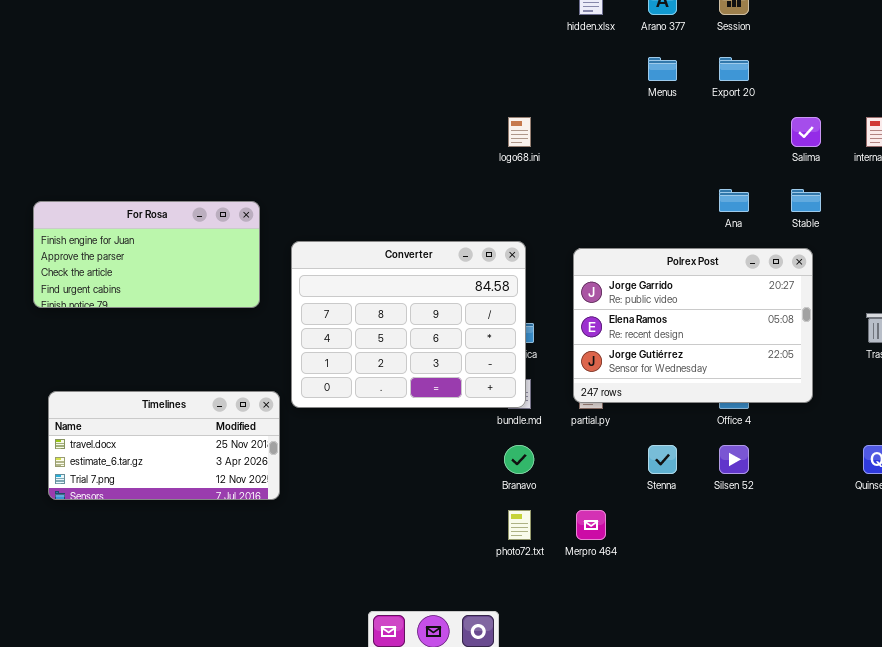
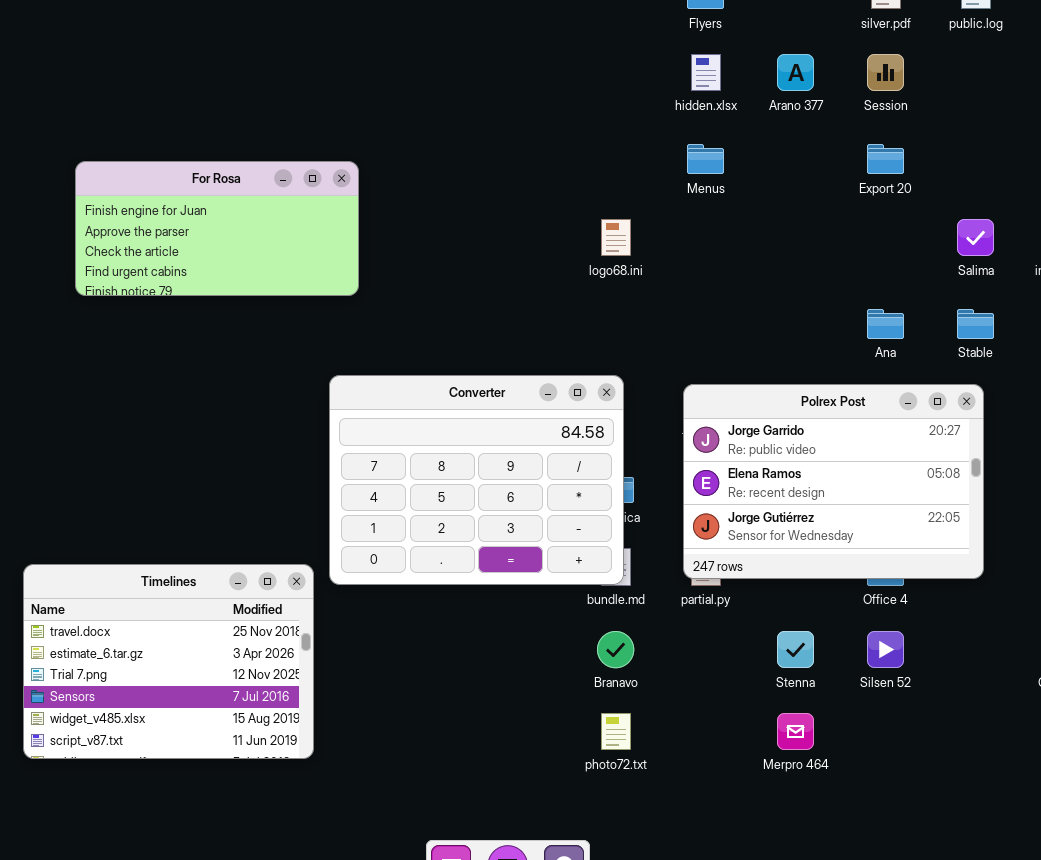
Menus: [648,57,677,81] -> [687,144,724,174], moved
For Rosa: [33,201,260,308] -> [75,161,359,296], moved
Timelines: [48,391,280,500] -> [23,564,314,759], resized
Merpro 464: [576,510,606,540] -> [777,713,814,750], moved

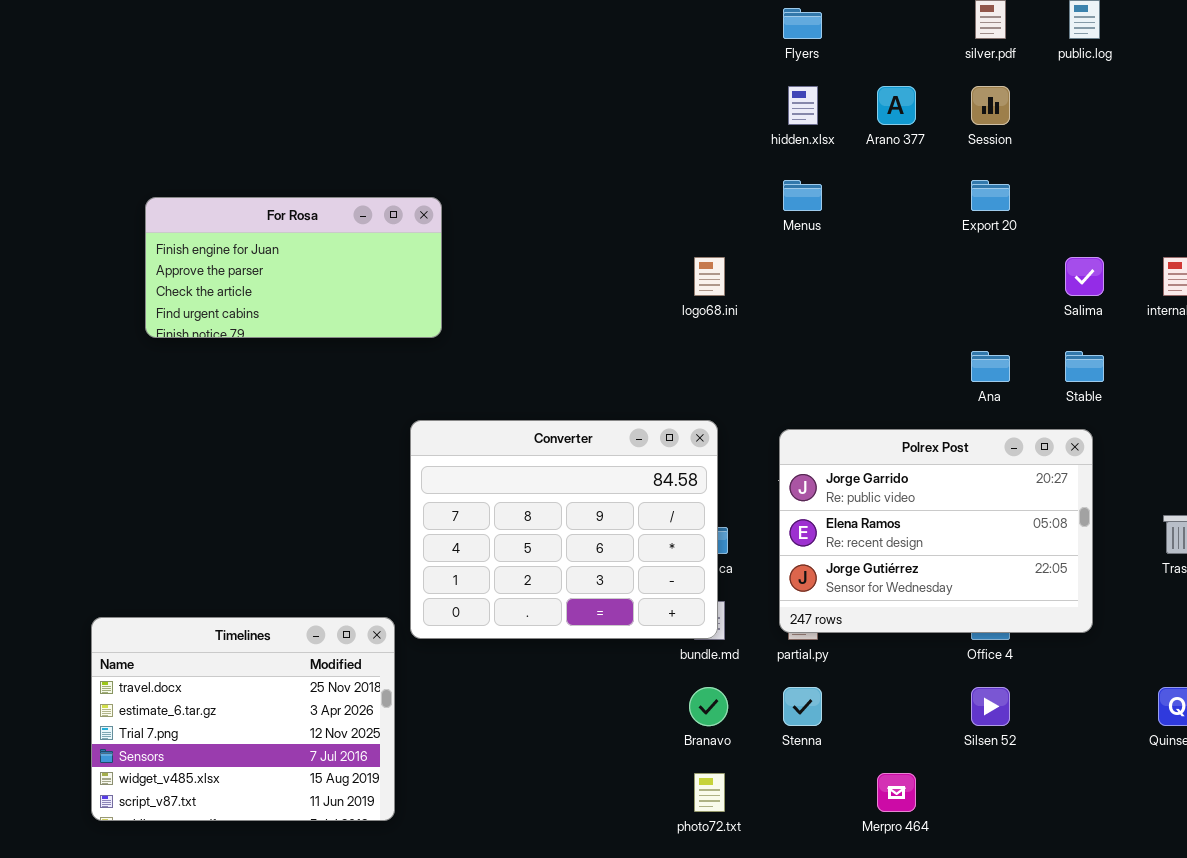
Stenna: [777,631,814,668] -> [783,687,822,726], moved

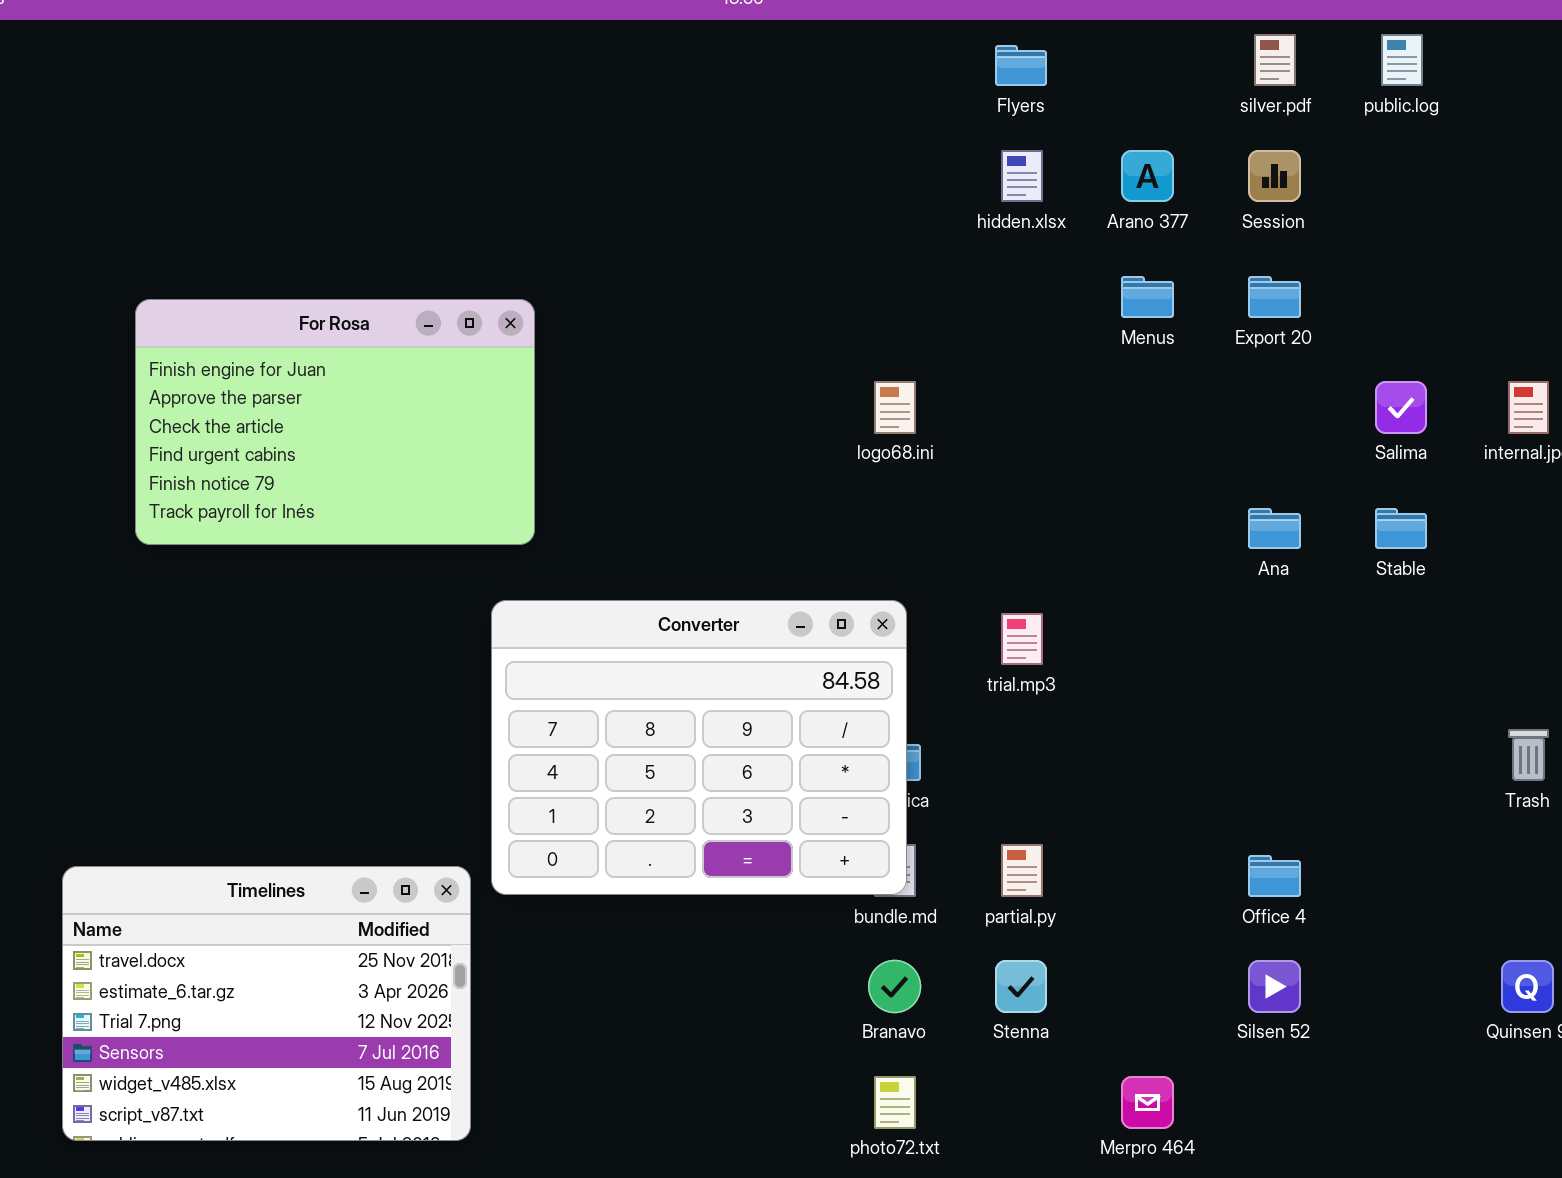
Menus: [783,180,822,211] -> [1121,276,1174,318], moved
For Rosa: [145,197,442,338] -> [135,299,535,545], resized
Polrex Post: [779,429,1093,633] -> none, closed

